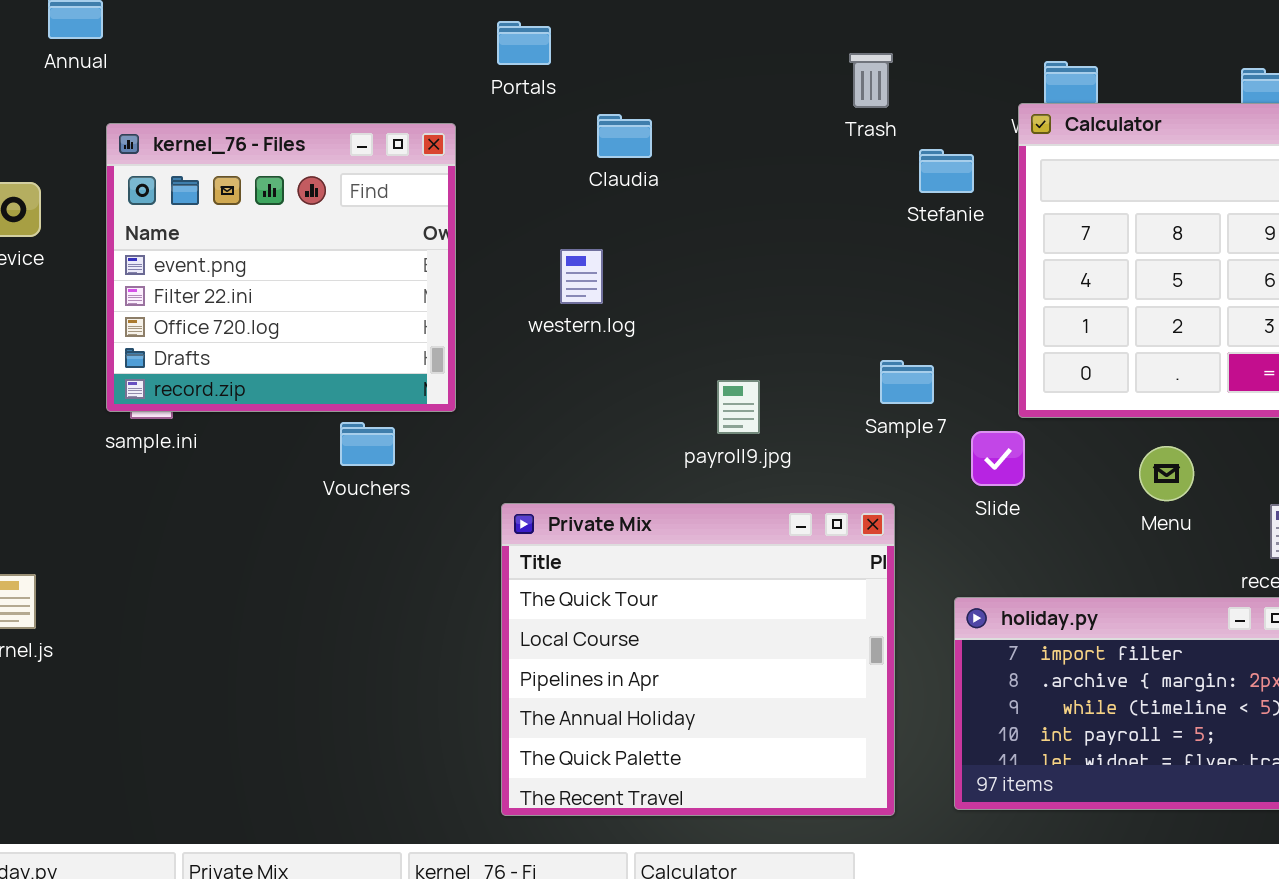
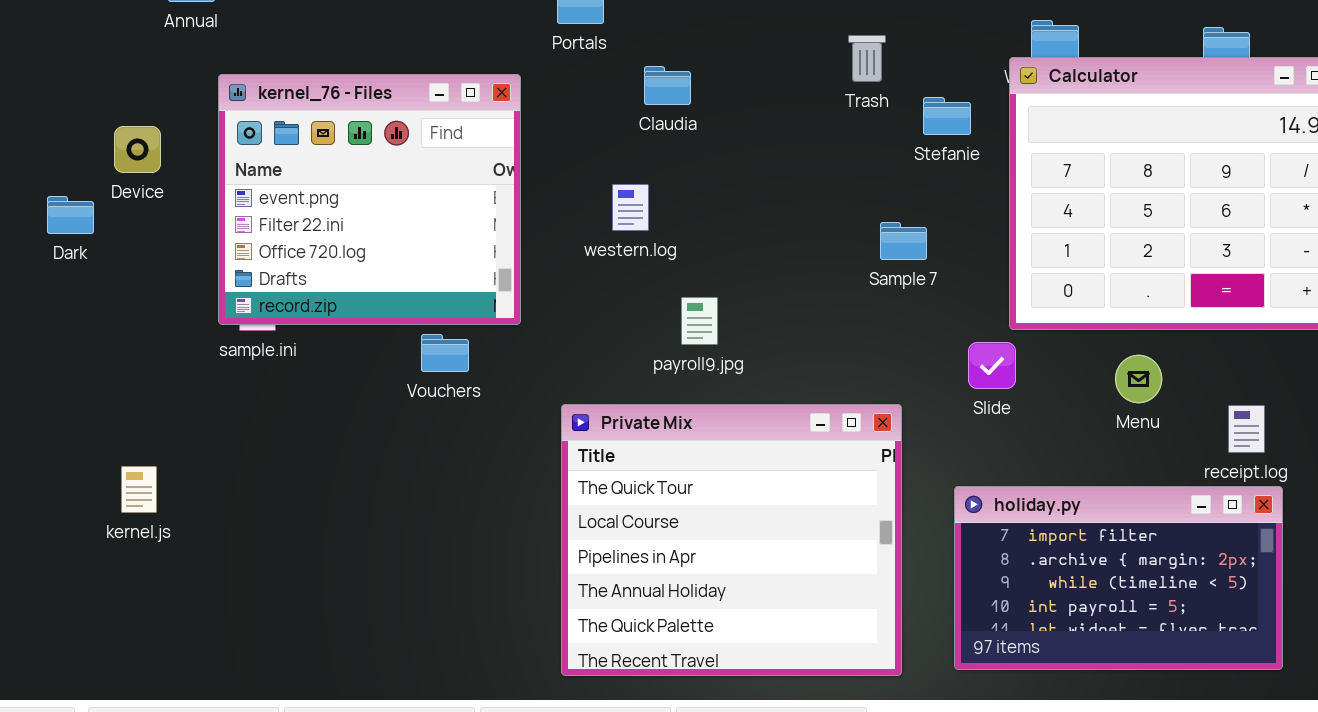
Trash: [849,53,893,108] -> [848,35,886,82], moved
Sample 7: [880,360,934,404] -> [880,222,927,260], moved
payroll9.jpg: [717,380,760,434] -> [681,297,718,345], moved

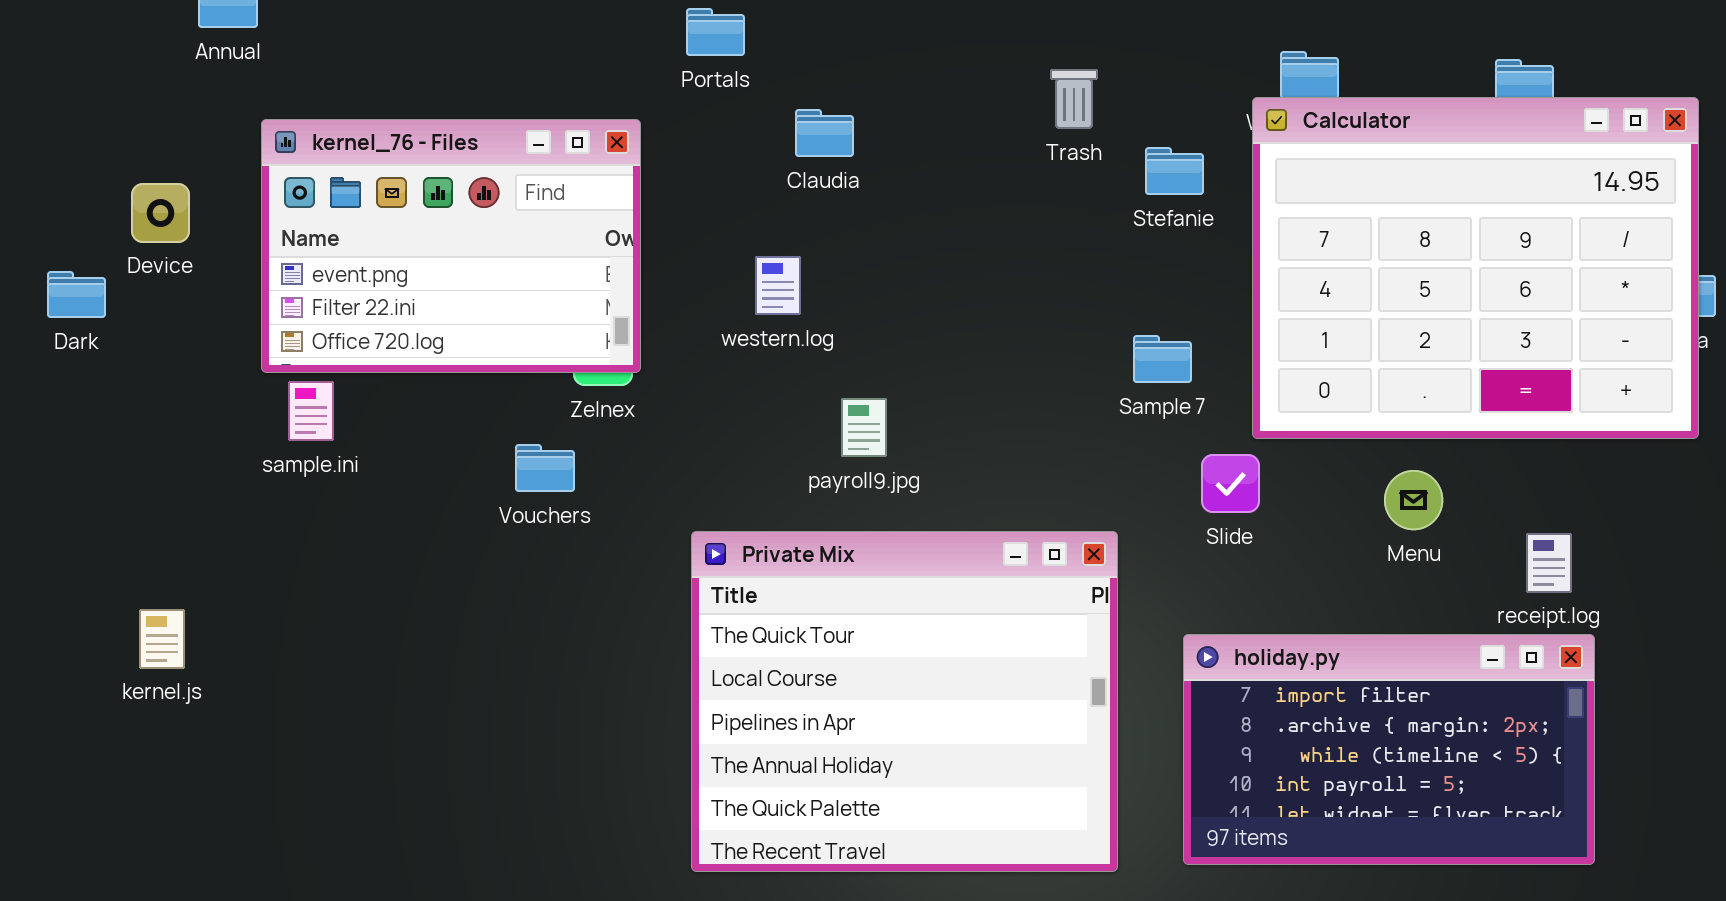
kernel_76 - Files: [218,74,521,325] -> [261,119,641,373], resized
Sample 7: [880,222,927,260] -> [1133,335,1192,383], moved

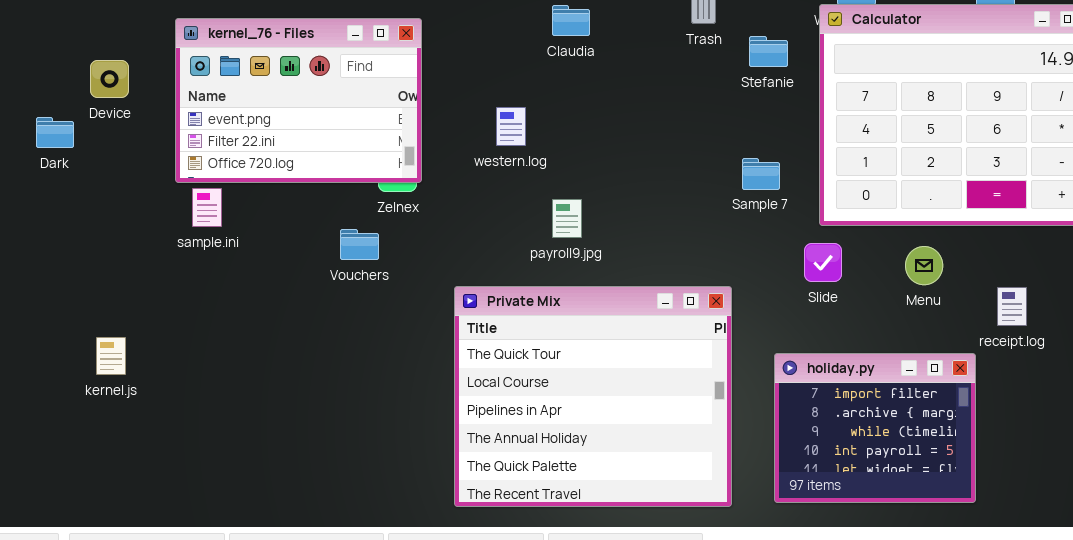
Claudia: [795,109,854,157] -> [552,5,590,36], moved
Slide: [1201,454,1260,513] -> [804,243,842,282], moved
holiday.py: [1183,634,1595,865] -> [774,353,976,503], resized

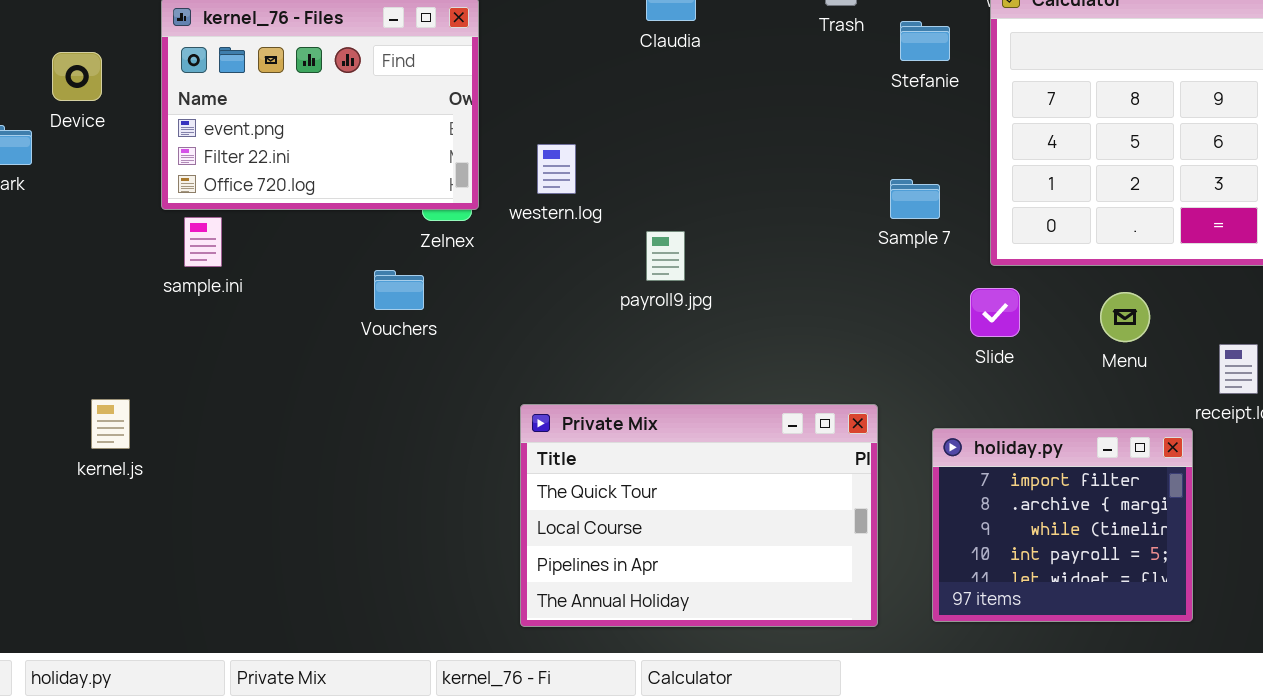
western.log: [496,107,526,146] -> [537,144,576,194], moved
Private Mix: [454,286,732,507] -> [520,404,878,627], resized
kernel.js: [96,337,126,375] -> [91,399,130,449], moved

